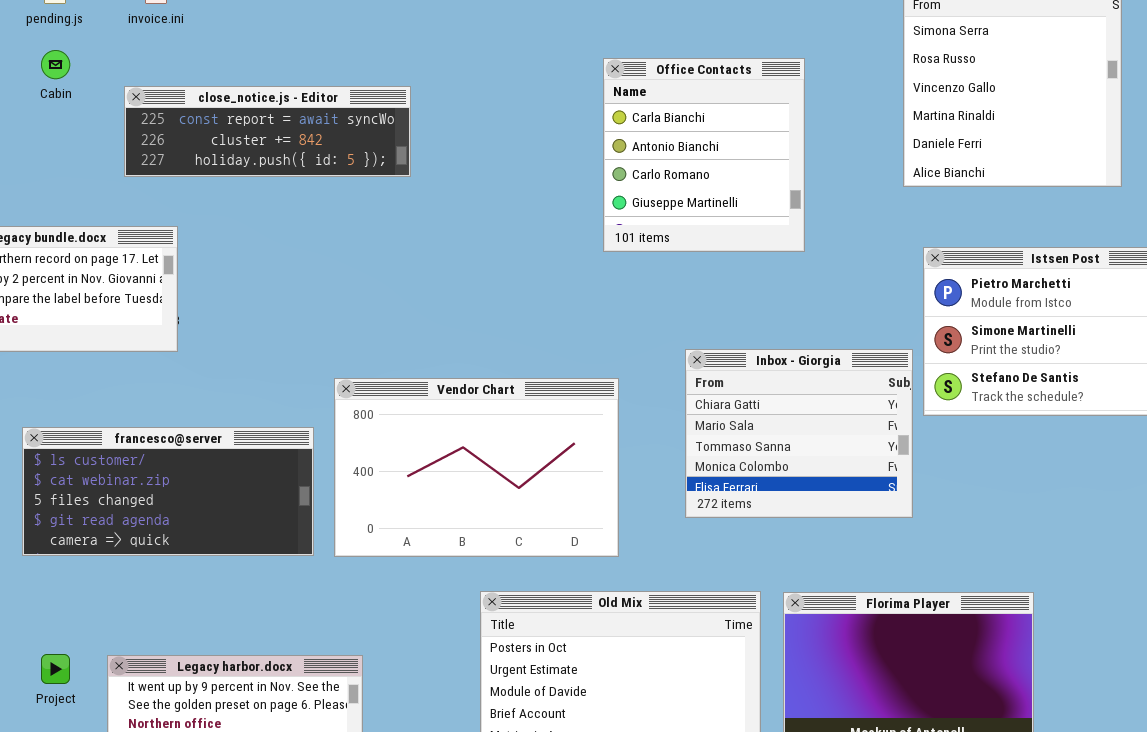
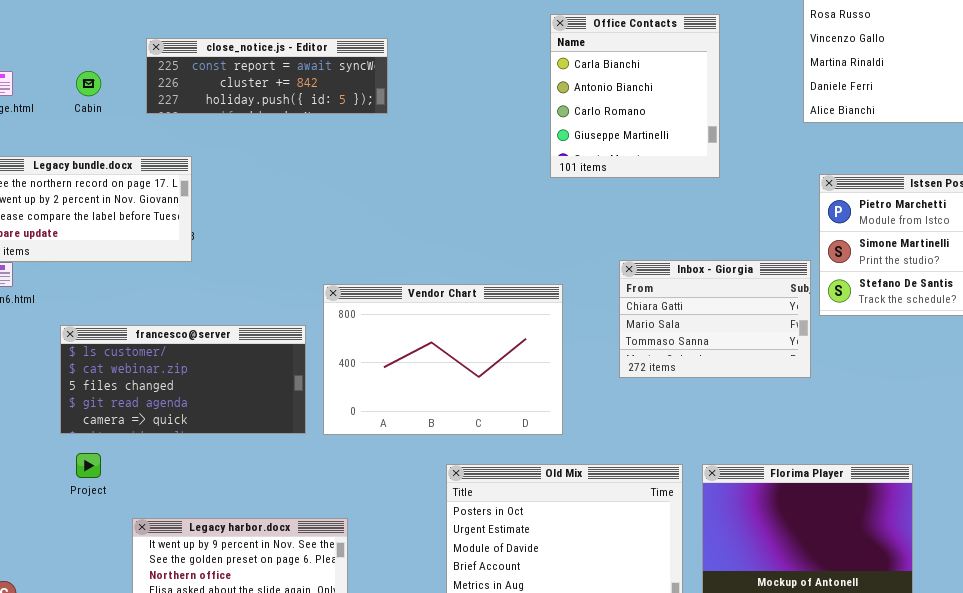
Cabin: [41,50,70,79] -> [76,71,101,96], moved
Inbox - Giorgia: [685,349,913,518] -> [619,260,811,378], resized
Project: [41,654,70,684] -> [76,453,101,478], moved

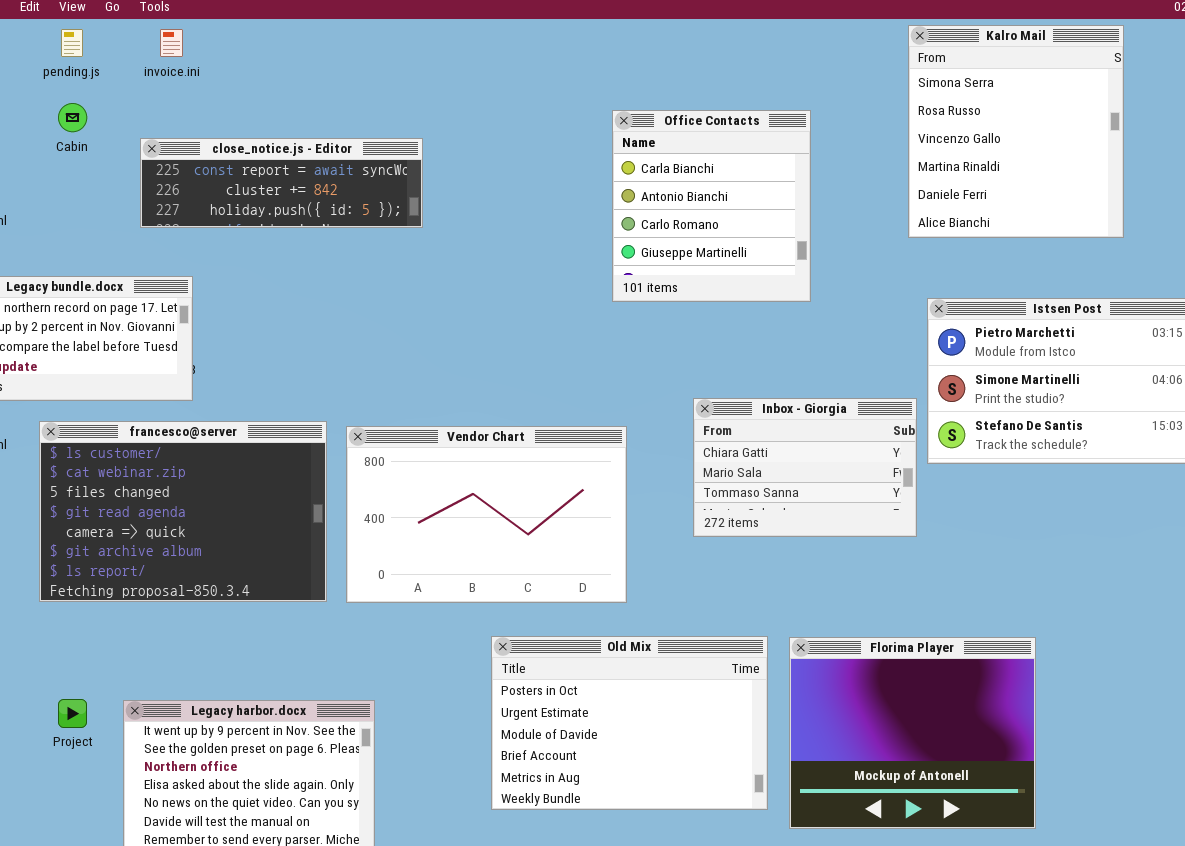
Cabin: [76,71,101,96] -> [58,103,87,132], moved
francesco@server: [60,325,306,434] -> [39,421,327,602], resized
Project: [76,453,101,478] -> [58,699,87,728], moved

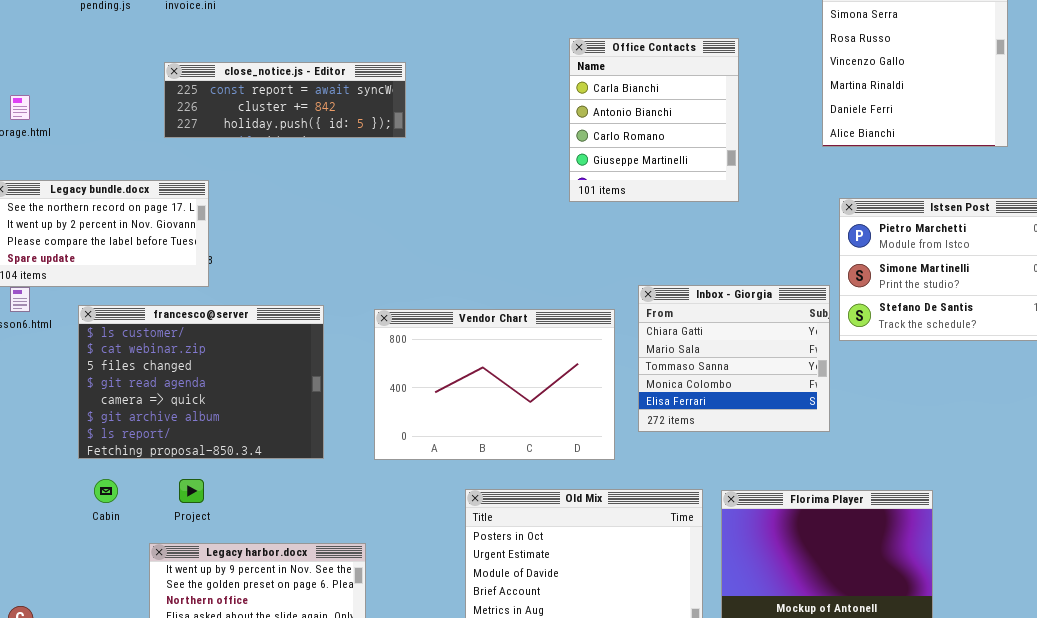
Cabin: [58,103,87,132] -> [94,479,118,503], moved
Inbox - Giorgia: [693,398,917,537] -> [638,285,830,432], resized
Vendor Chart: [346,426,627,603] -> [374,309,615,460], moved
Project: [58,699,87,728] -> [179,479,204,503], moved

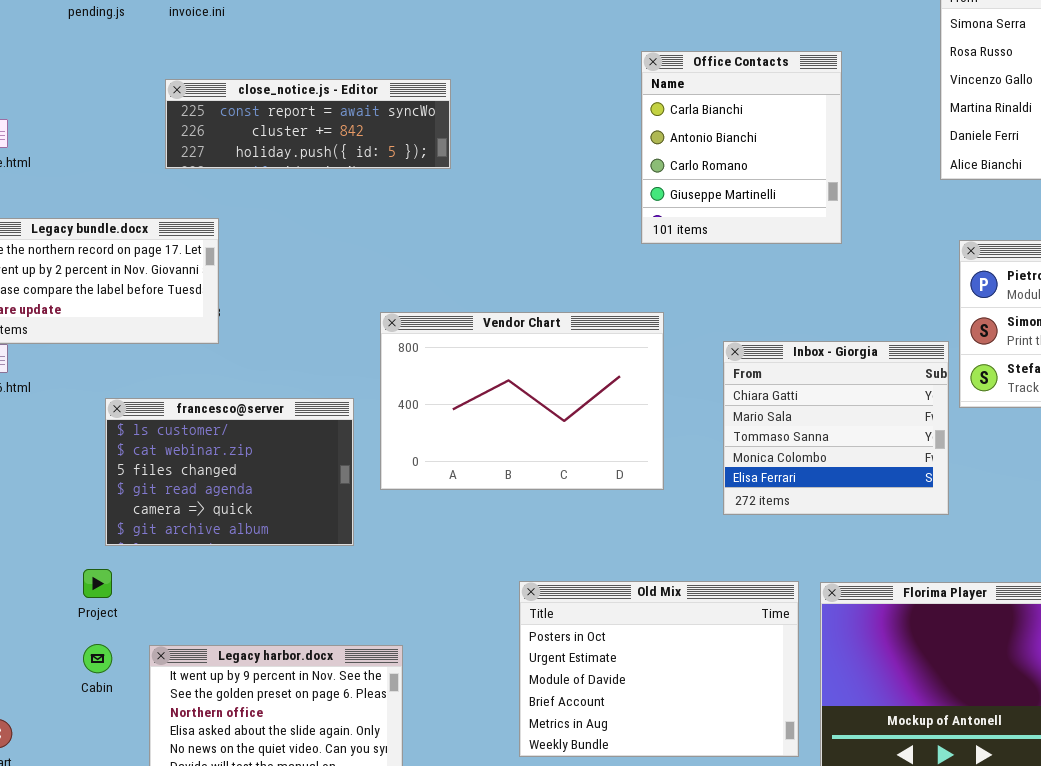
francesco@server: [78,305,324,459] -> [105,398,354,546], resized
Vendor Chart: [374,309,615,460] -> [380,312,664,490], moved
Cabin: [94,479,118,503] -> [83,644,112,673], moved
Project: [179,479,204,503] -> [83,569,112,598], moved

